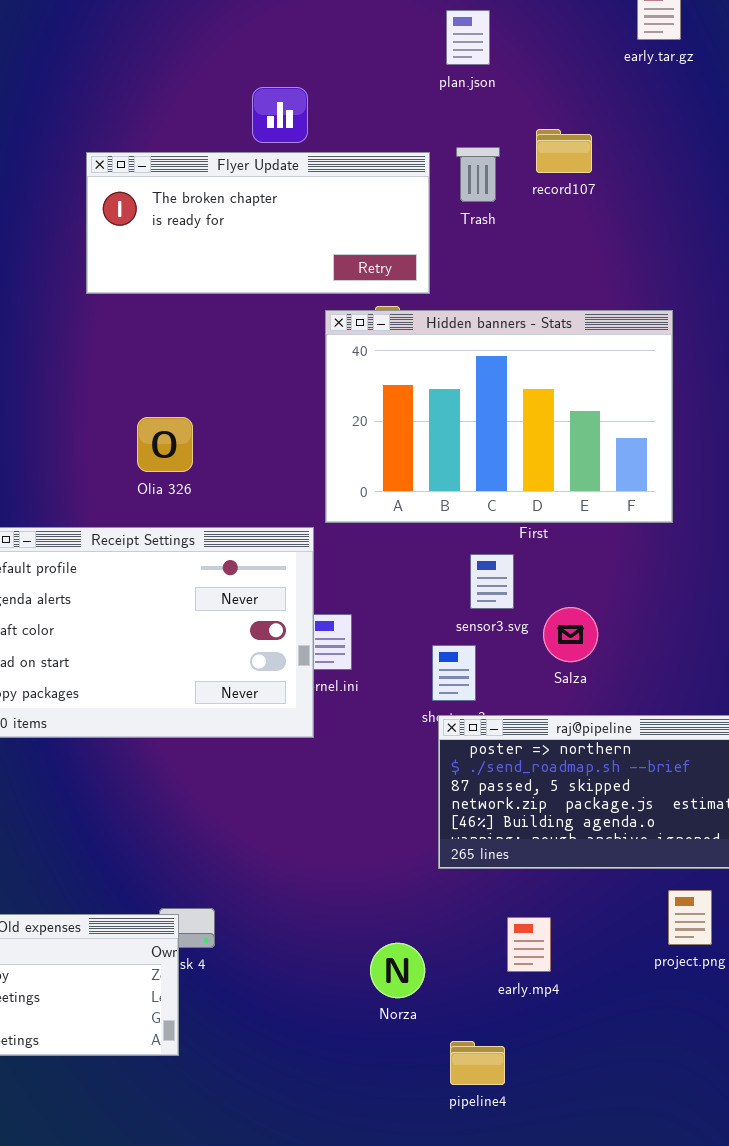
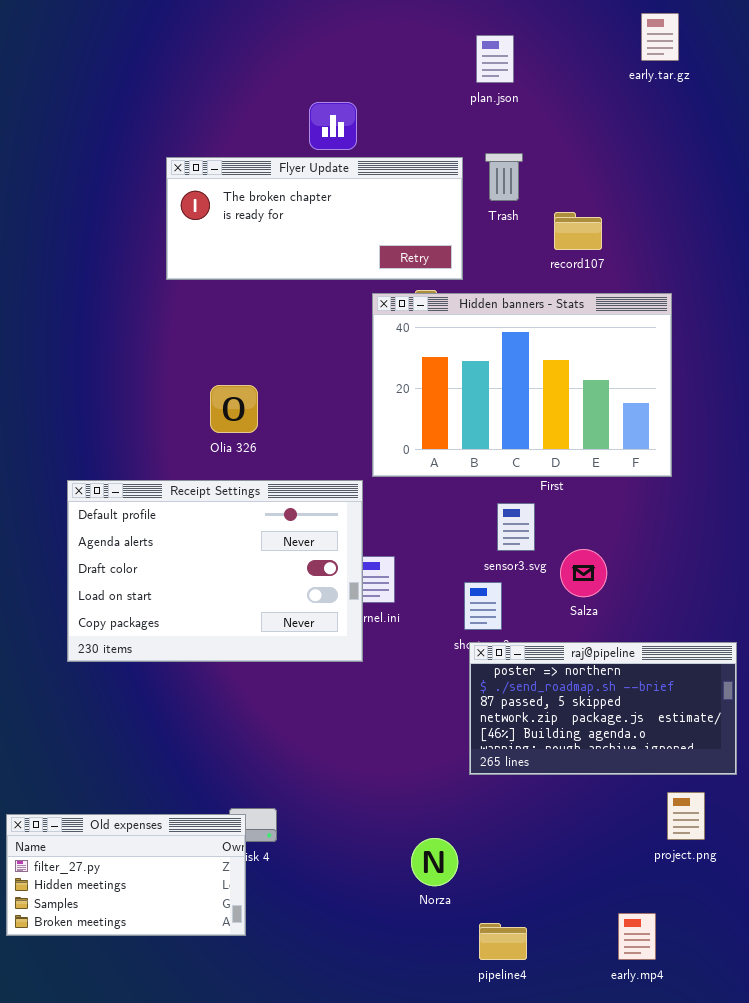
record107: [536,129,592,173] -> [554,212,602,250], moved
early.mp4: [507,917,551,972] -> [618,913,656,960], moved

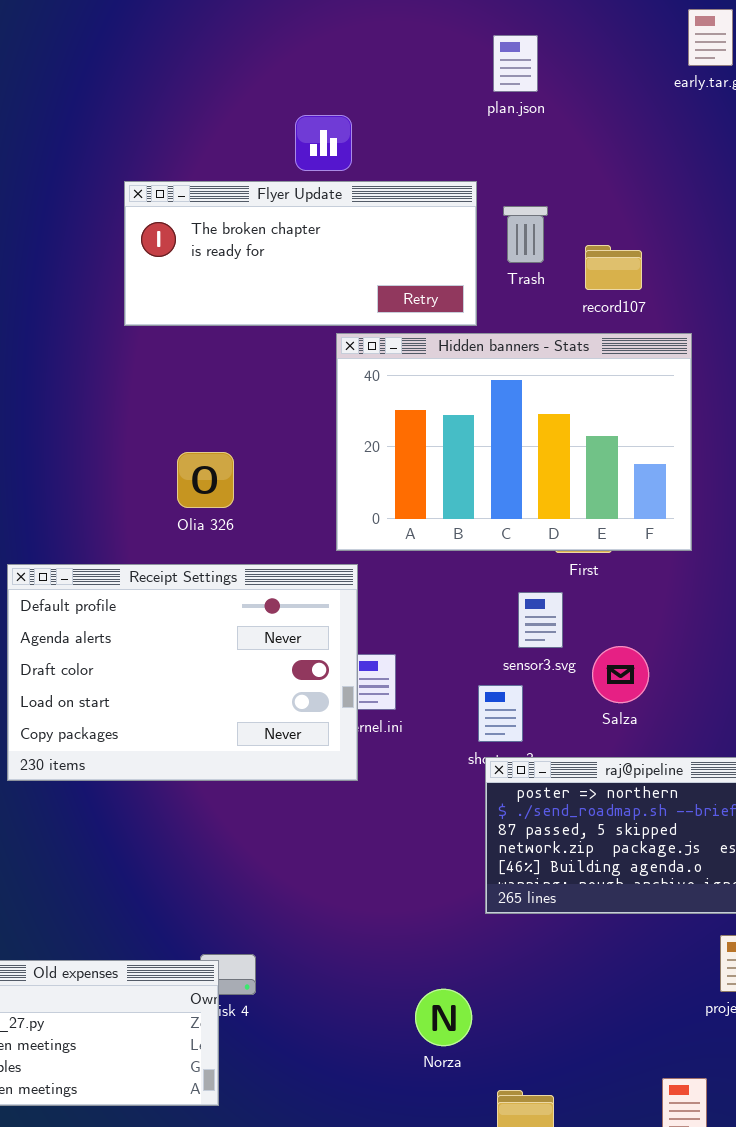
Trash: [485,153,523,201] -> [503,206,548,263], moved
Hidden banners - Stats: [372,293,672,477] -> [336,333,692,551], moved

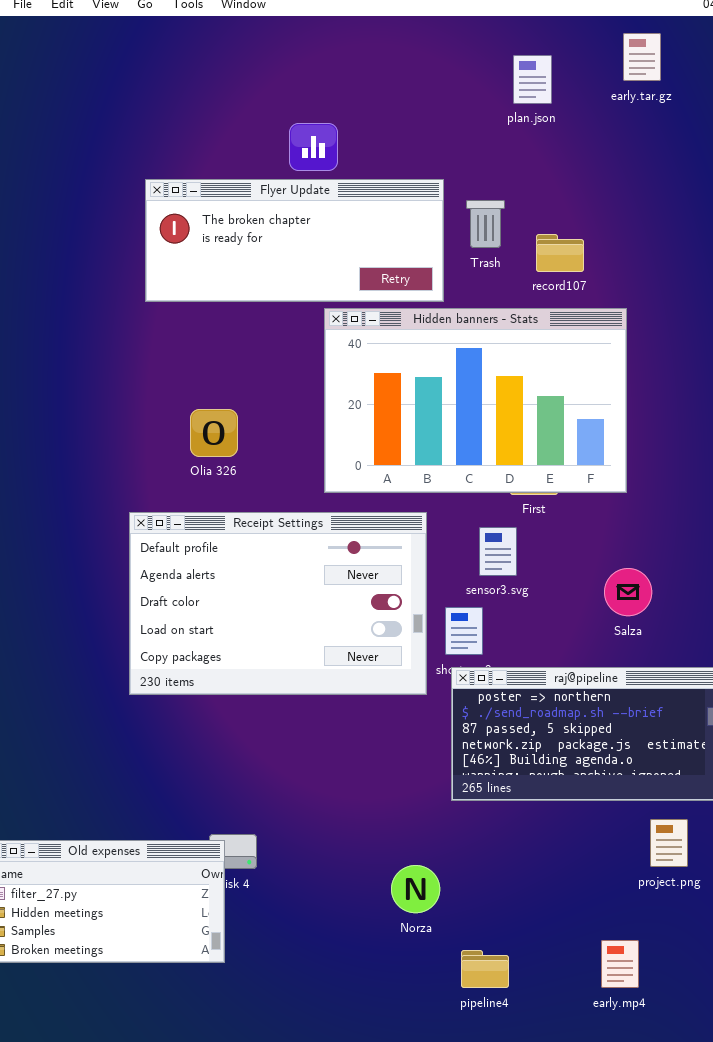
plan.json: [493,35,538,92] -> [513,55,552,104], moved
Receipt Settings: [7,564,358,781] -> [129,512,427,695], moved
Salza: [592,646,649,703] -> [604,568,652,616], moved

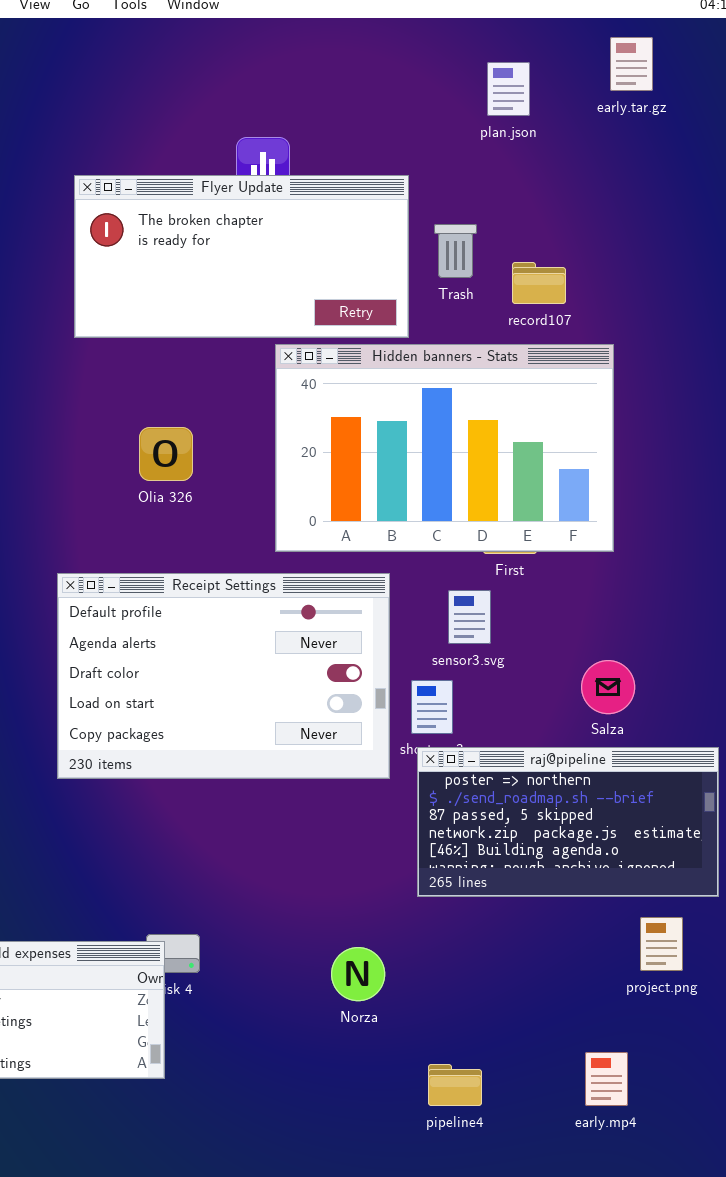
Flyer Update: [145,179,444,302] -> [74,175,409,338], resized
Olia 326: [190,409,238,457] -> [139,427,193,481], moved
Salza: [604,568,652,616] -> [581,660,635,714], moved
Norza: [391,865,440,913] -> [331,947,385,1001], moved

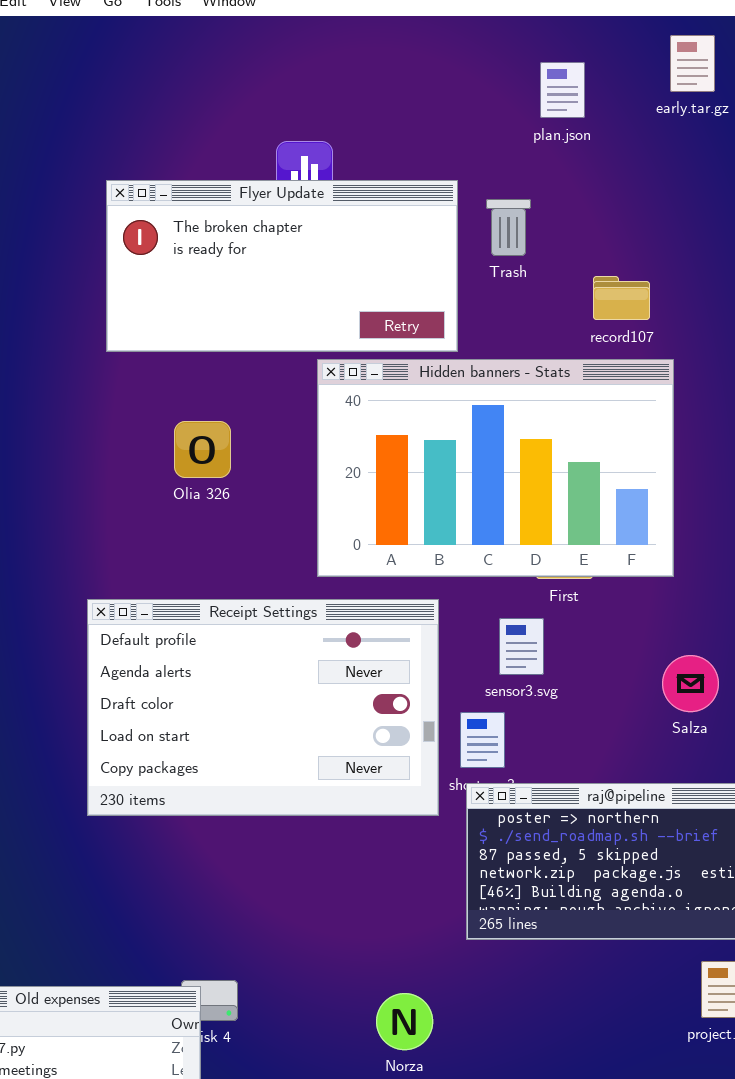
Trash: [434,224,477,278] -> [486,199,531,256], moved
record107: [512,262,566,304] -> [593,276,650,320], moved
Olia 326: [139,427,193,481] -> [174,421,231,478], moved
Salza: [581,660,635,714] -> [662,655,719,712], moved

